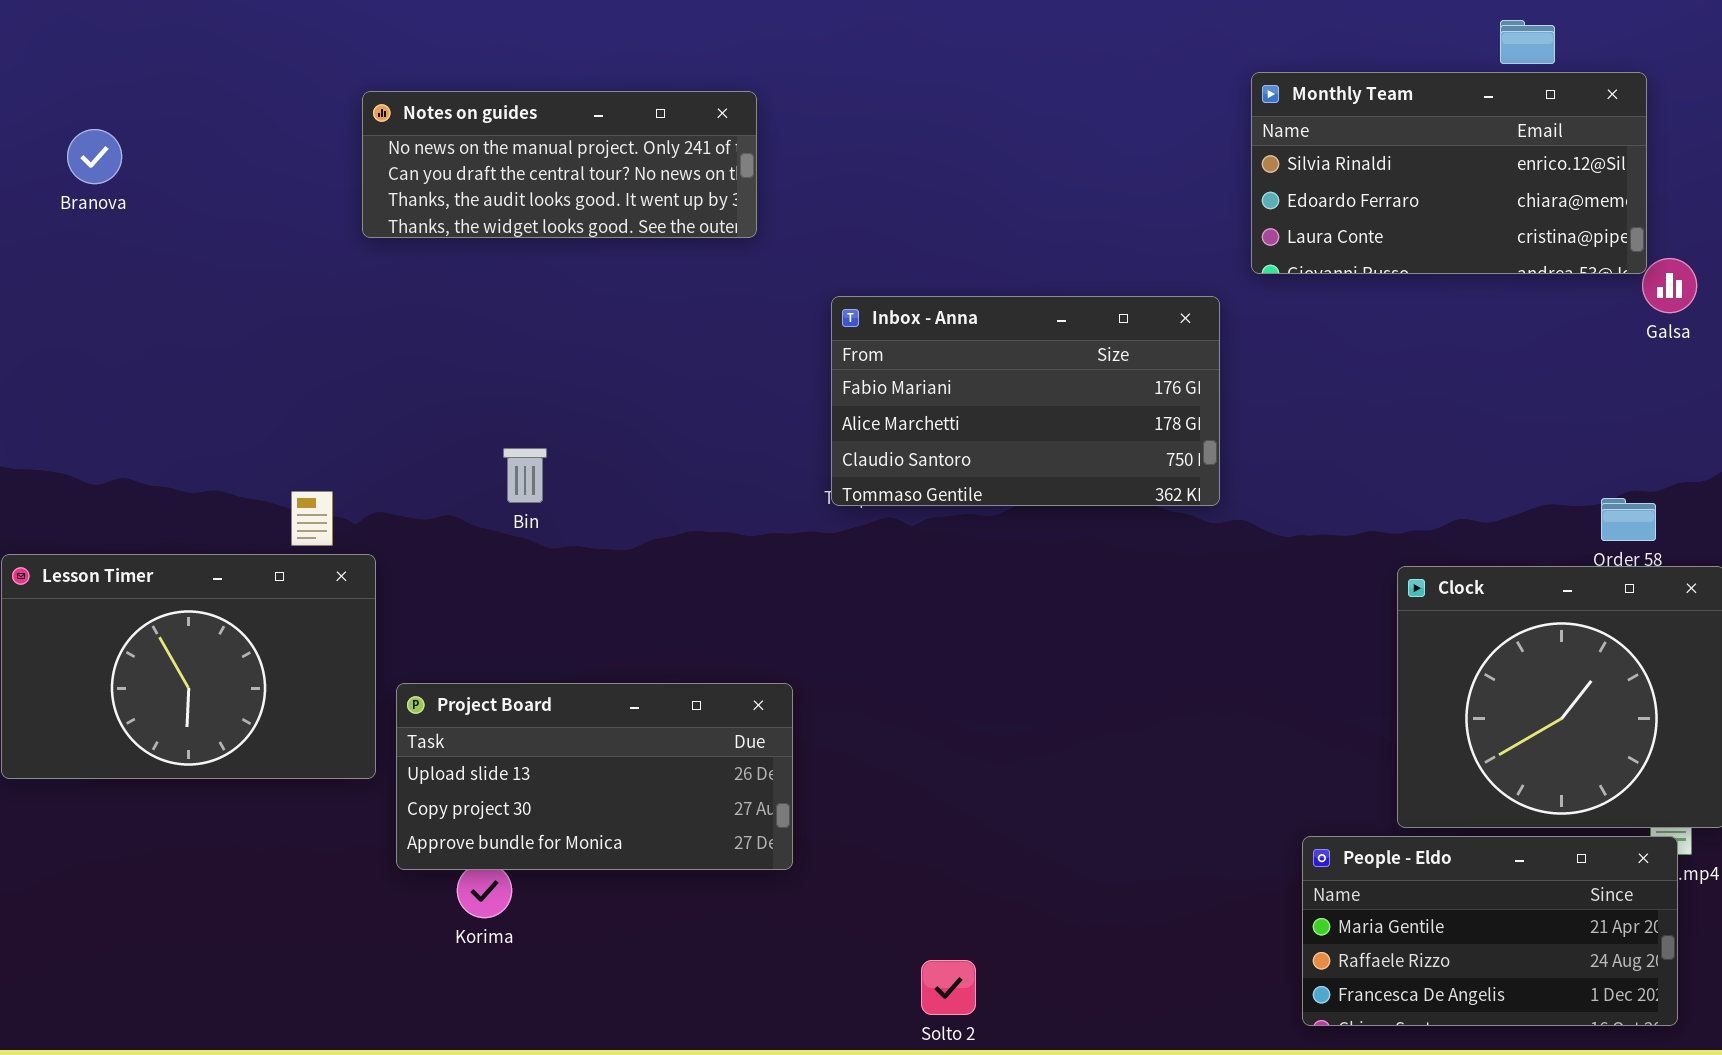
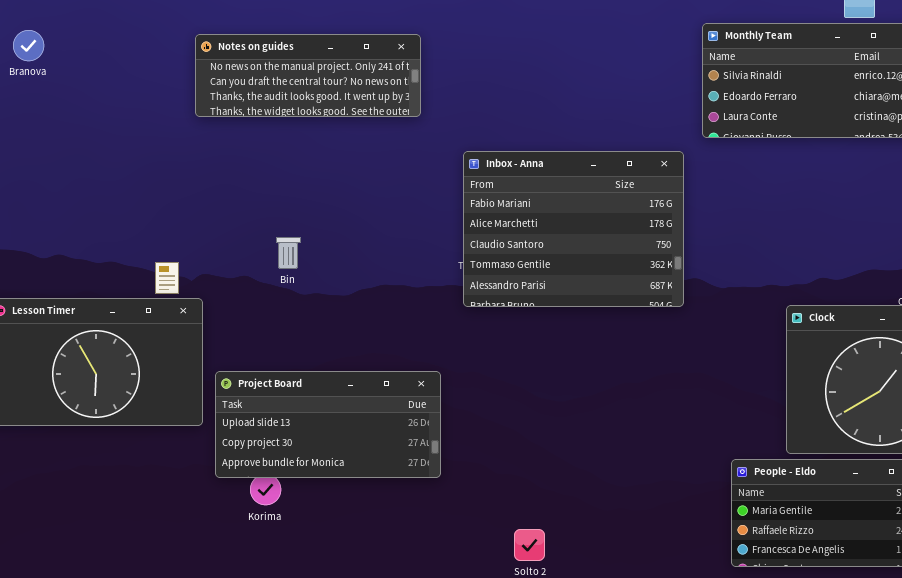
Branova: [67,129,122,184] -> [13,30,44,61], moved
Inbox - Anna: [831,296,1220,506] -> [463,151,684,307], resized

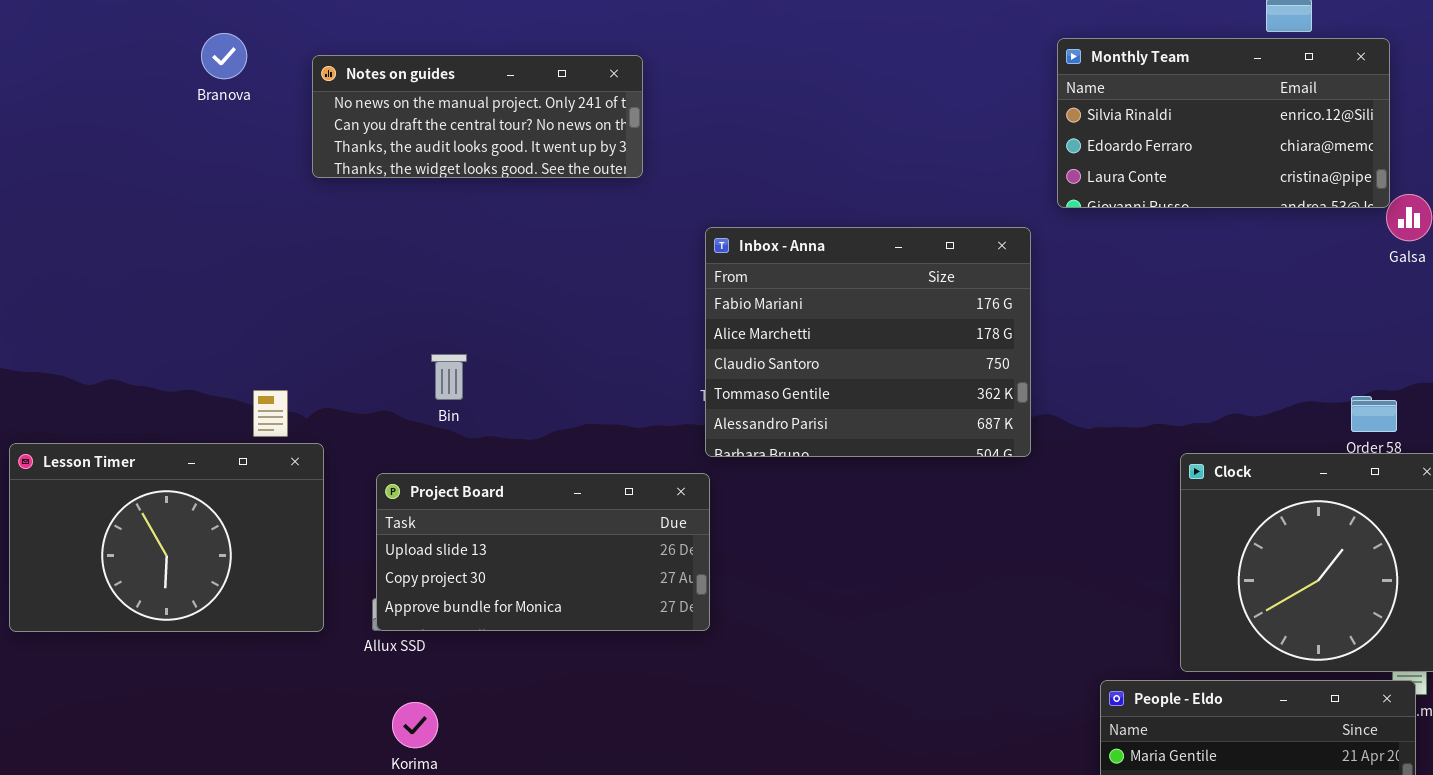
Branova: [13,30,44,61] -> [201,33,247,79], moved
Project Board: [215,371,441,478] -> [376,473,710,631], moved

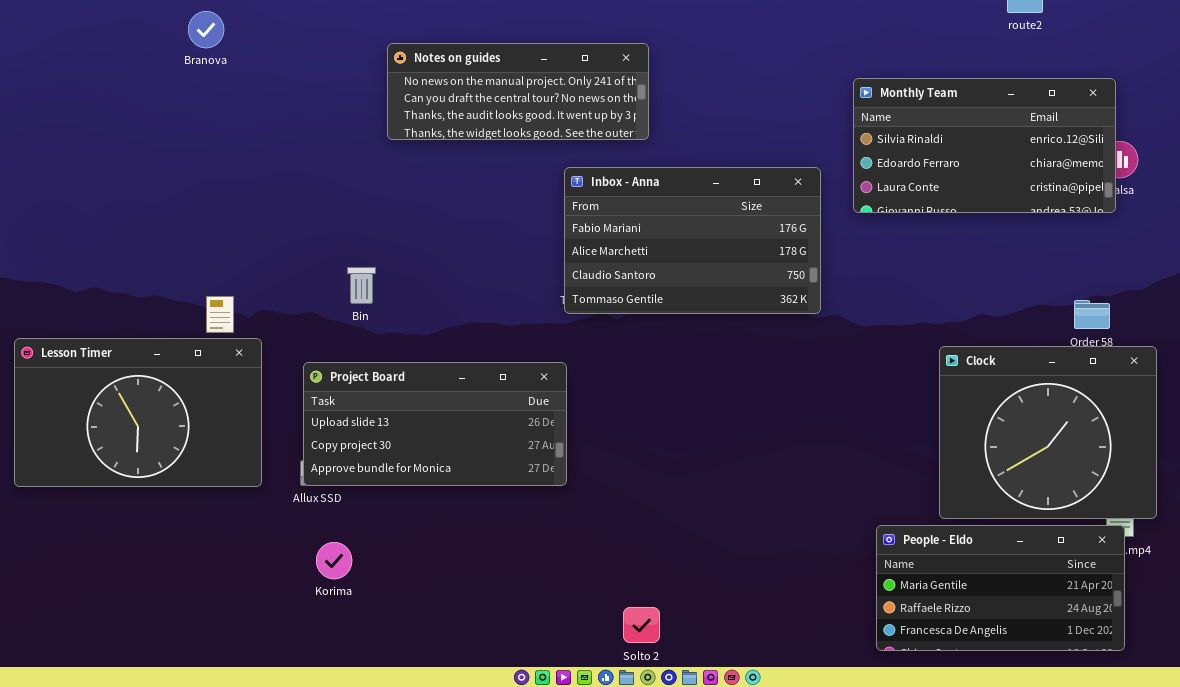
Branova: [201,33,247,79] -> [188,11,224,48], moved
Monthly Team: [1057,38,1390,208] -> [853,78,1116,213], moved
Notes on guides: [312,55,643,178] -> [387,43,649,140], moved
Inbox - Anna: [705,227,1031,457] -> [564,167,821,314], resized

